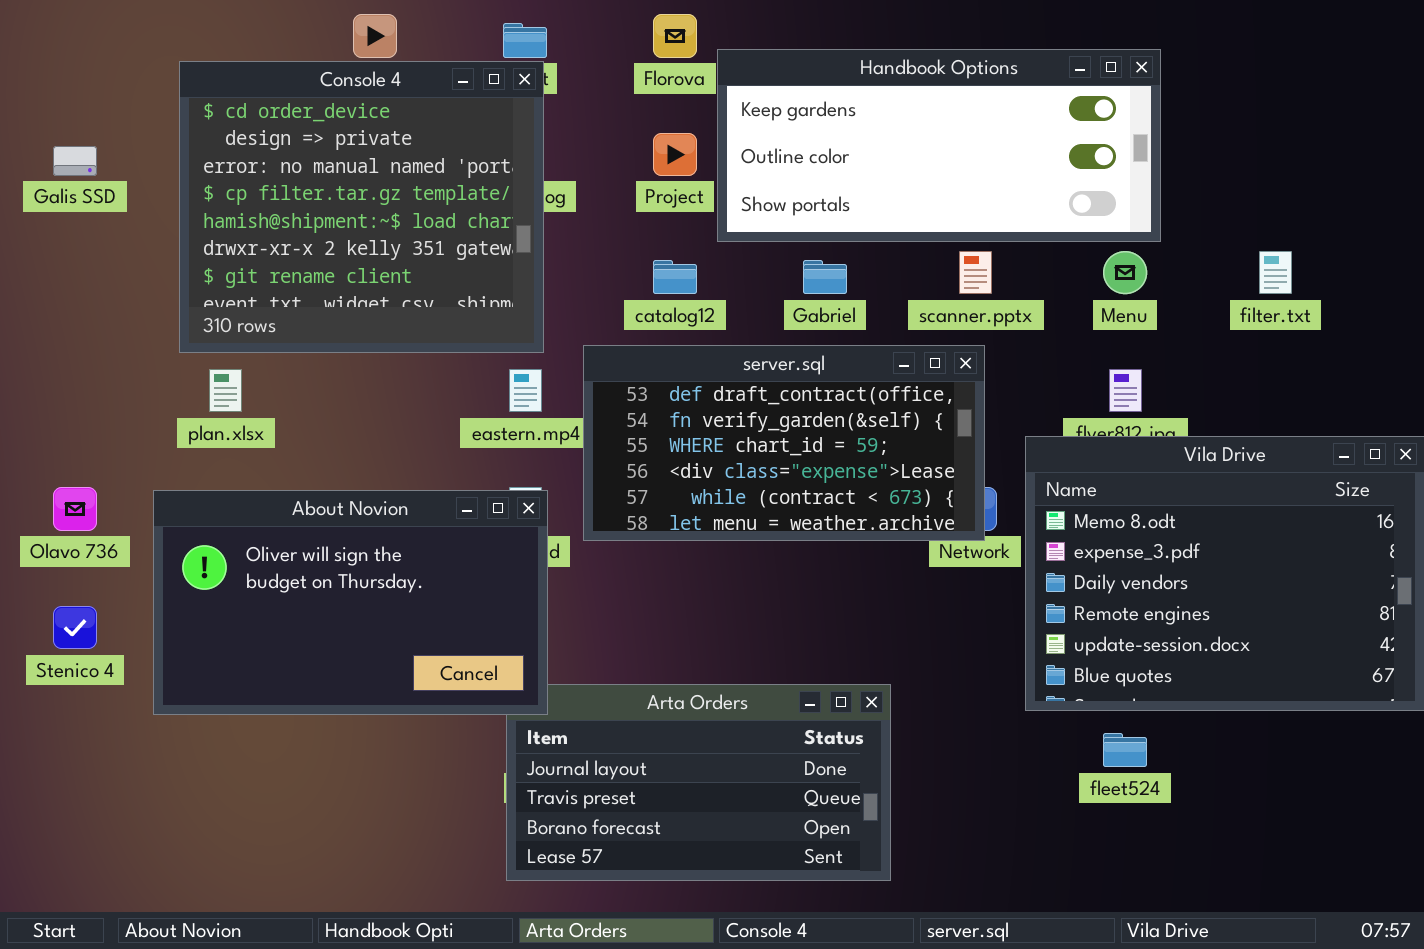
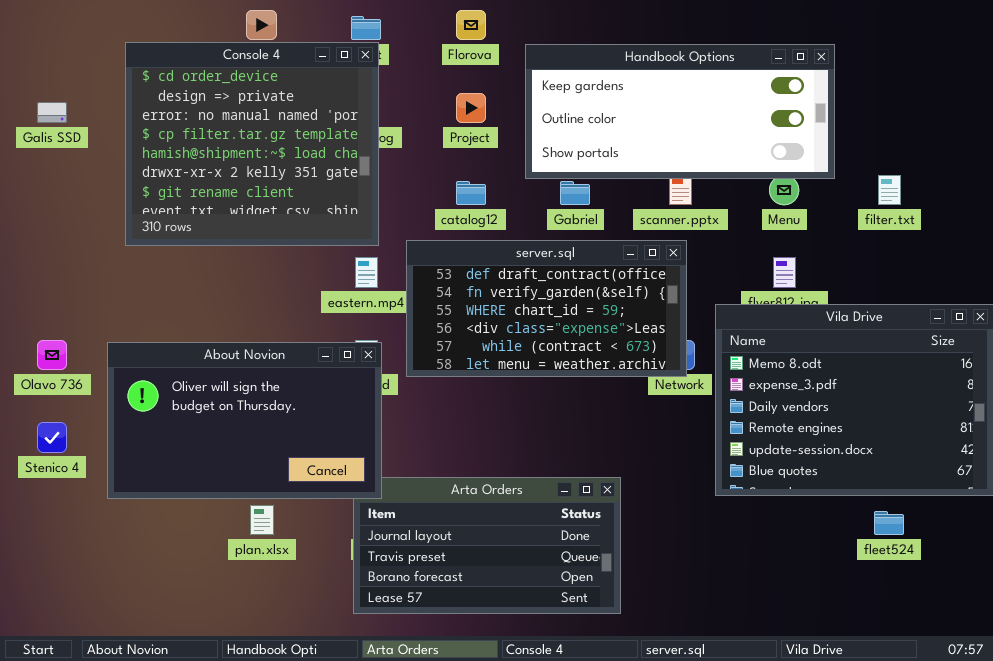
Handbook Options: [717,49,1161,242] -> [525,44,835,179], moved
plan.xlsx: [209,369,242,412] -> [250,505,274,535], moved
fleet524: [1103,733,1147,767] -> [874,511,904,535], moved

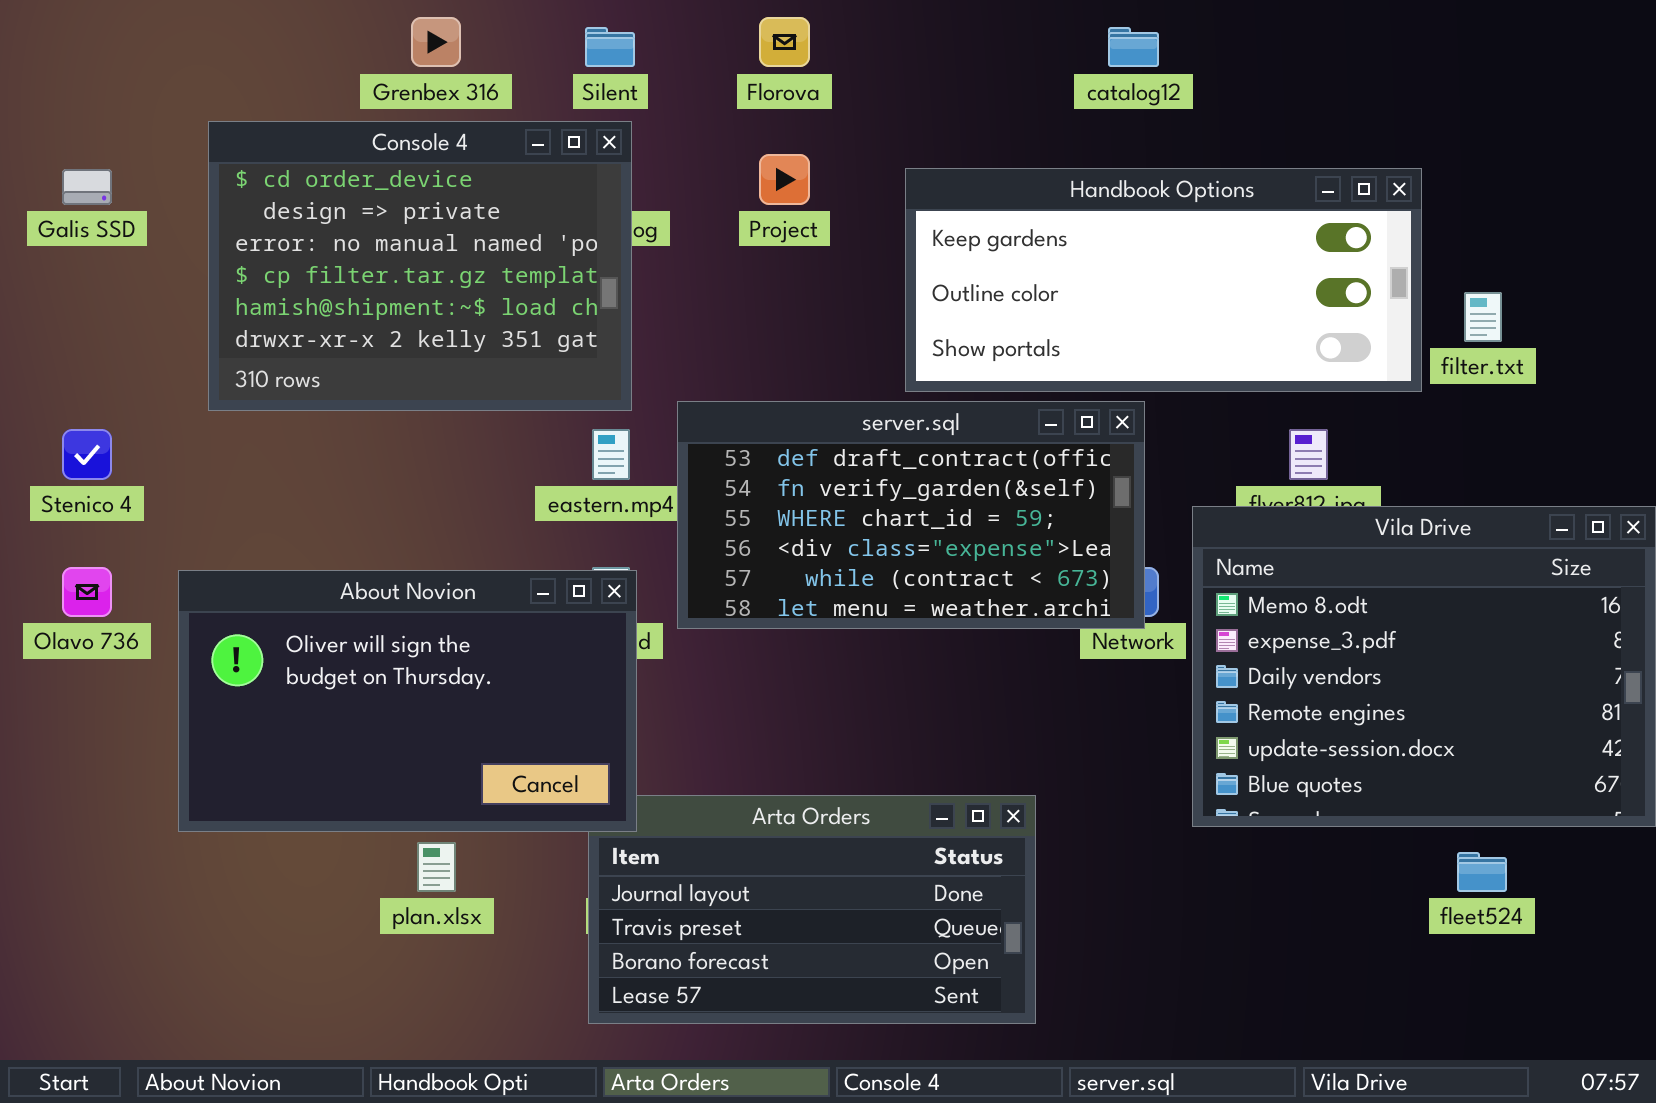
Console 4: [125,42,379,246] -> [208,121,632,411], resized
Handbook Options: [525,44,835,179] -> [905,168,1422,392], moved
catalog12: [456,181,486,205] -> [1108,27,1159,67], moved
Stenico 4: [37,422,67,453] -> [62,429,112,480], moved

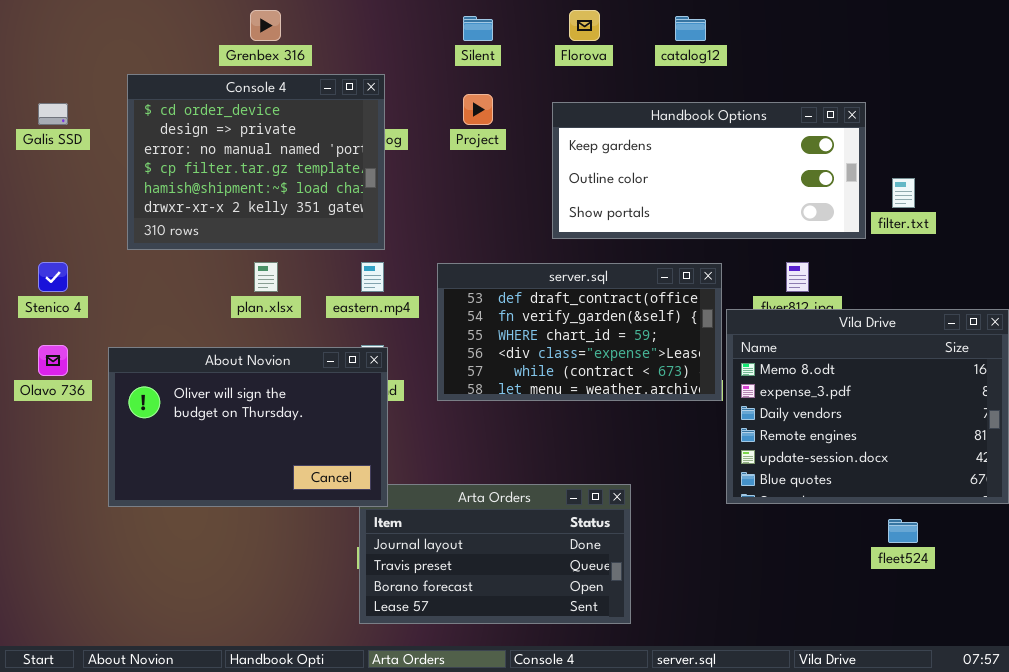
Florova: [759,17,810,67] -> [569,10,600,41], moved
Silent: [585,27,635,67] -> [463,16,493,41], moved
server.sql: [677,401,1145,629] -> [437,263,722,401], moved
plan.xlsx: [417,842,456,892] -> [254,262,278,292], moved

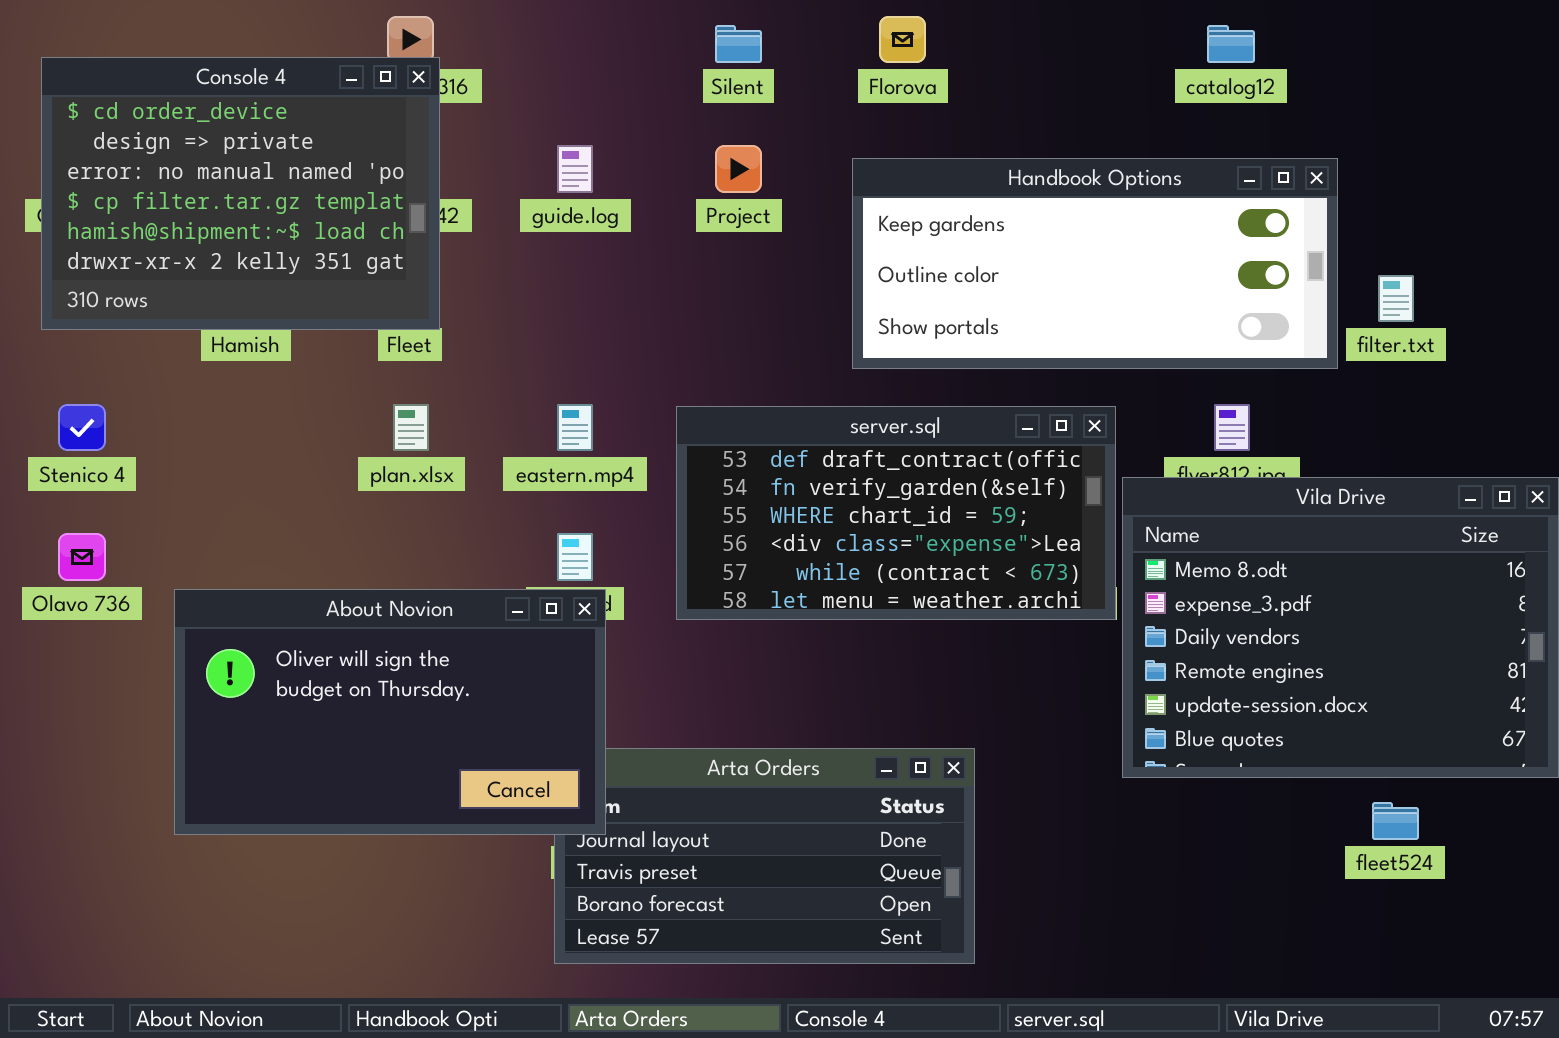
catalog12: [675,16,706,41] -> [1207,25,1255,63], moved
Console 4: [127,74,385,250] -> [41,57,440,330], moved
About Novion: [108,347,388,507] -> [174,589,606,835], moved

